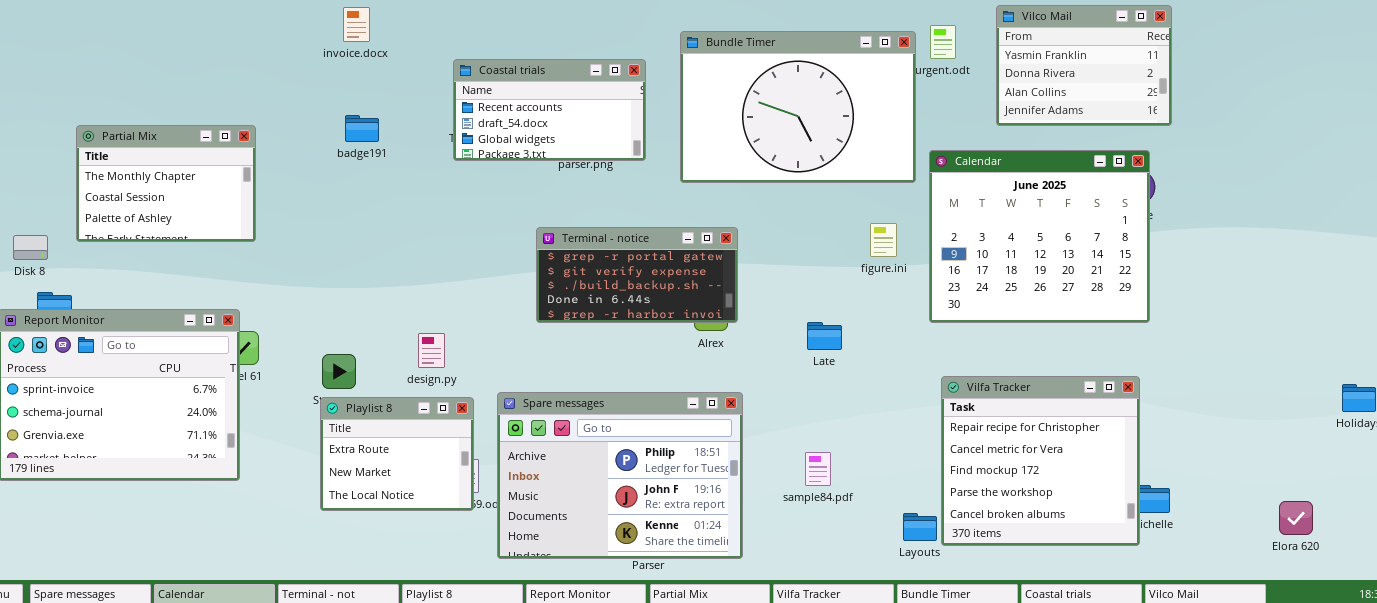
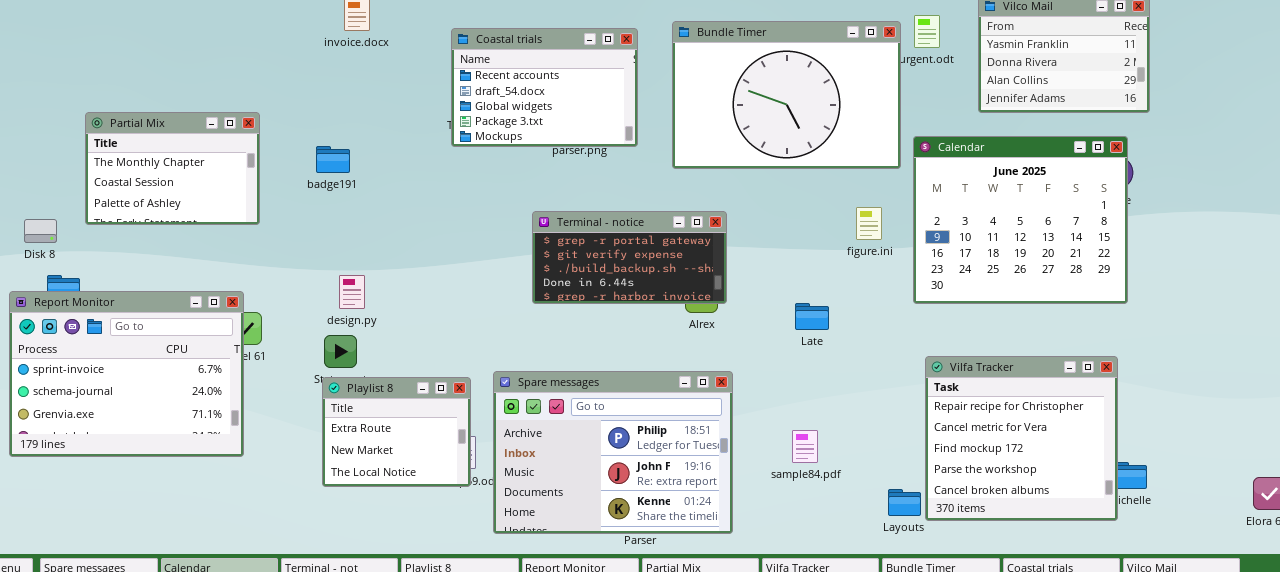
Coastal trials: [453,59,646,161] -> [451,28,638,147], resized
badge191: [345,115,379,142] -> [316,146,350,173], moved
design.py: [418,333,445,368] -> [339,275,365,309], moved

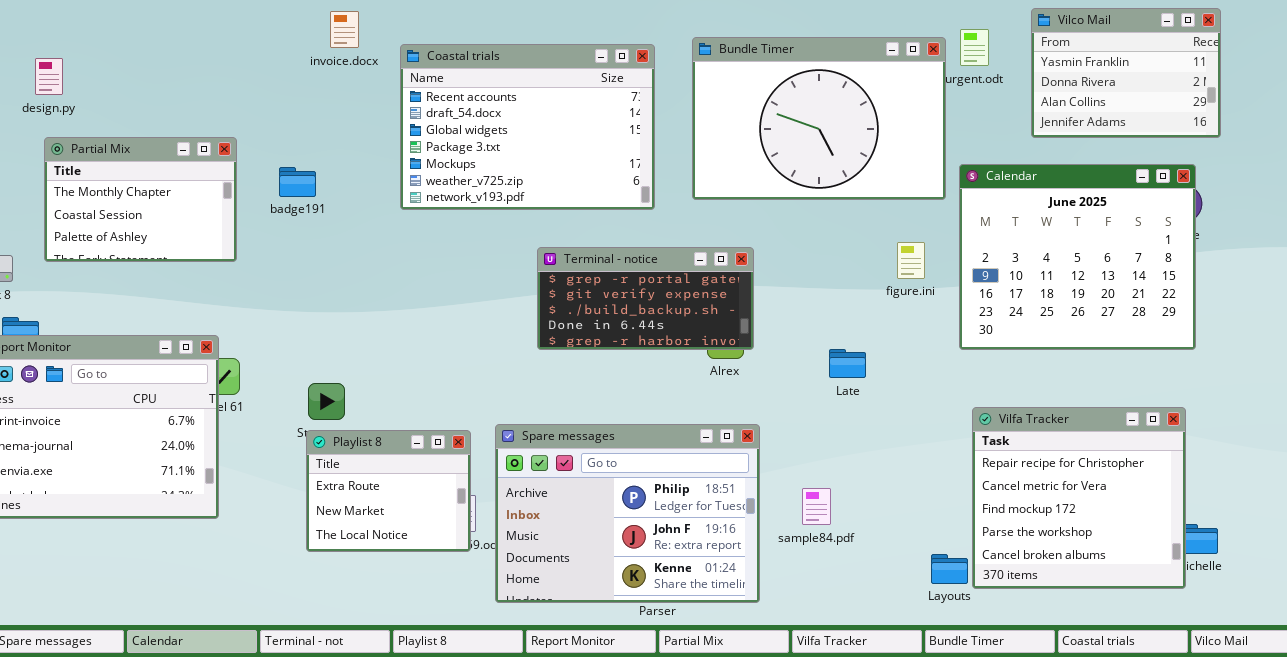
Coastal trials: [451,28,638,147] -> [400,44,655,210], resized
badge191: [316,146,350,173] -> [279,167,316,197], moved
design.py: [339,275,365,309] -> [35,58,63,95], moved
sample84.pdf: [792,430,818,463] -> [802,488,831,525], moved

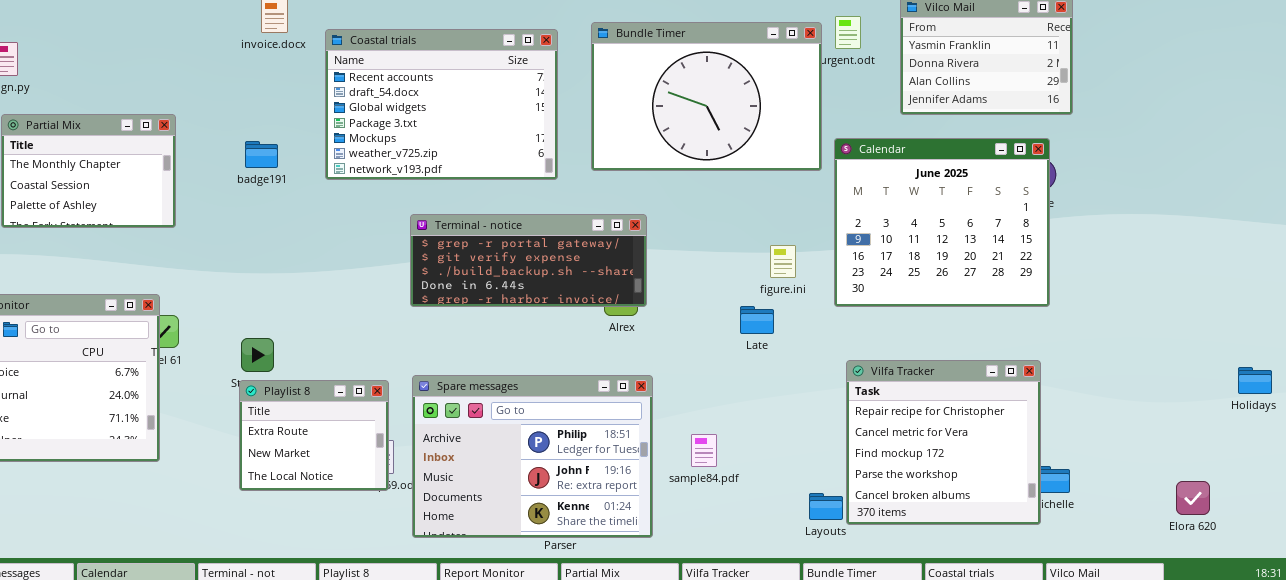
badge191: [279,167,316,197] -> [245,141,278,168], moved
figure.ini: [897,242,925,279] -> [770,245,796,278], moved
Terminal - notice: [537,247,754,350] -> [410,214,647,307], resized
Late: [829,349,866,378] -> [740,306,774,334], moved

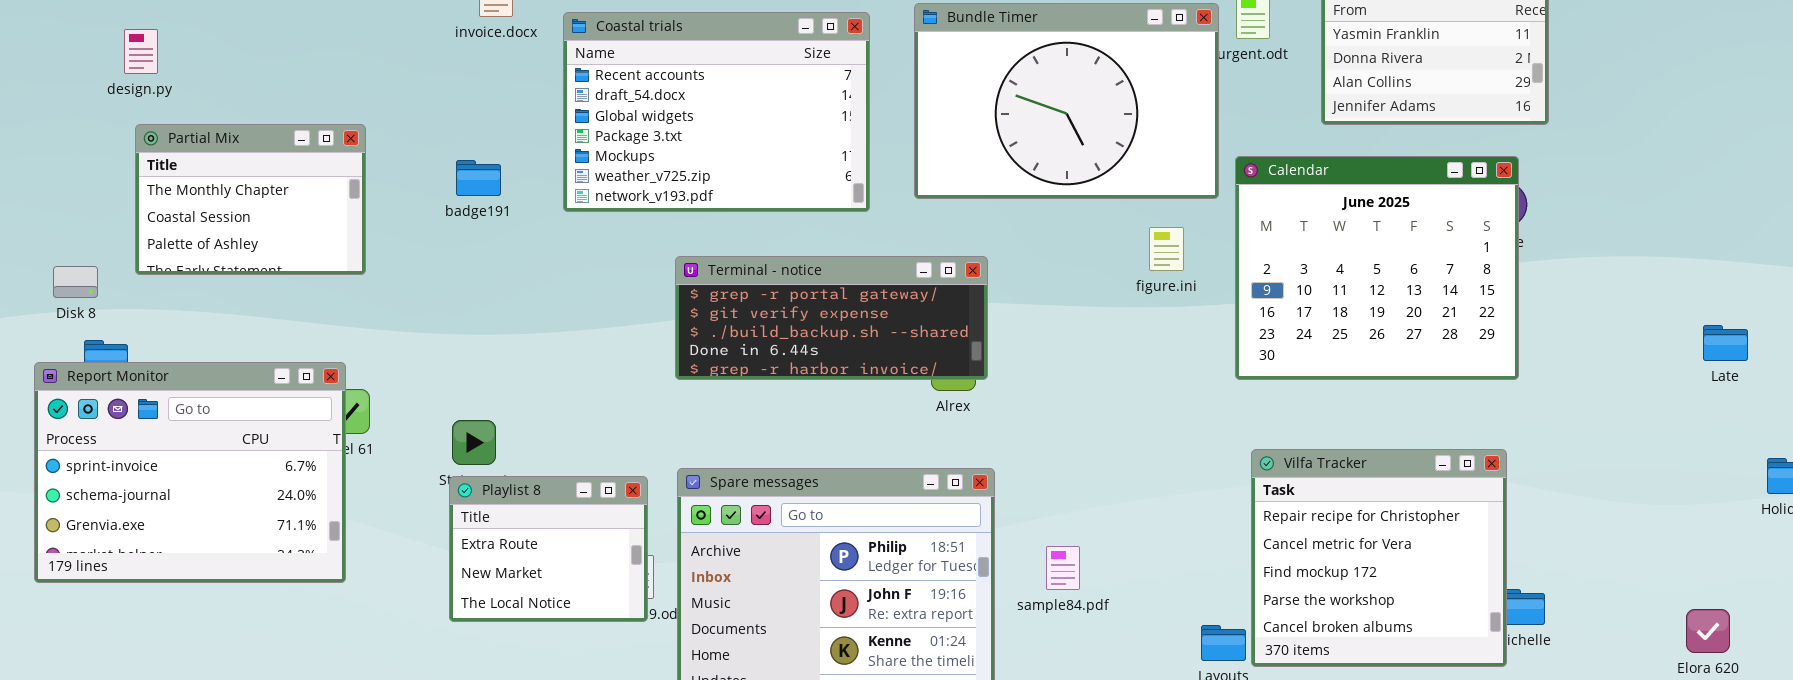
figure.ini: [770,245,796,278] -> [1149,227,1184,271], moved
Late: [740,306,774,334] -> [1703,325,1748,361], moved

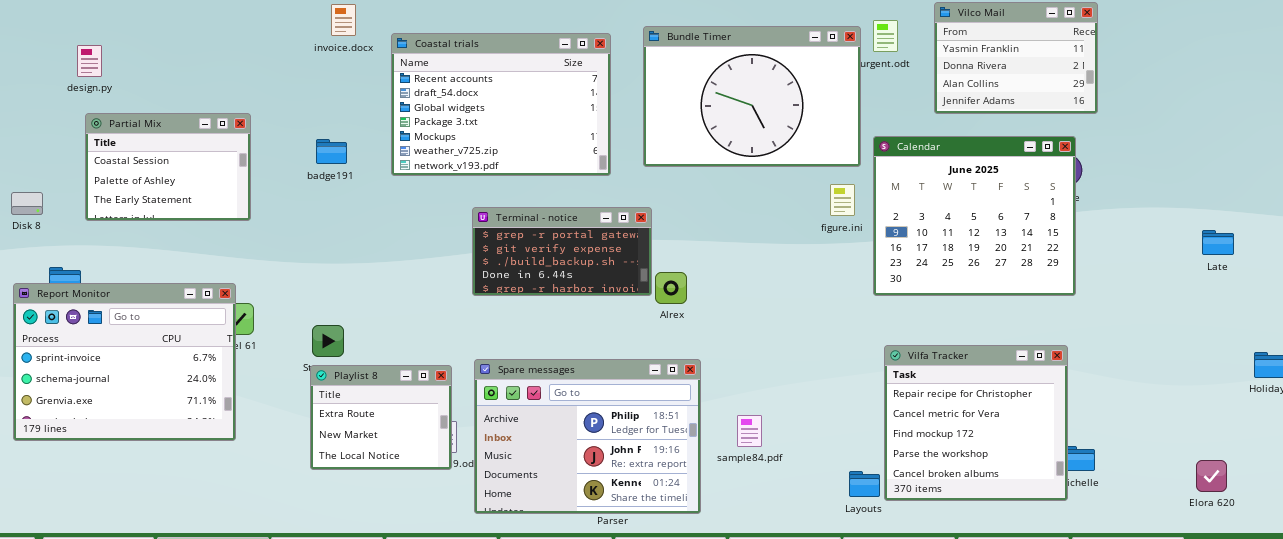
Partial Mix: [135,124,366,275] -> [85,113,251,221], scrolled down 1 row
figure.ini: [1149,227,1184,271] -> [830,184,855,216], moved
Terminal - notice: [675,256,988,380] -> [472,207,652,296], resized
Disk 8: [53,266,98,298] -> [11,192,43,215], moved
Late: [1703,325,1748,361] -> [1202,230,1234,255], moved

